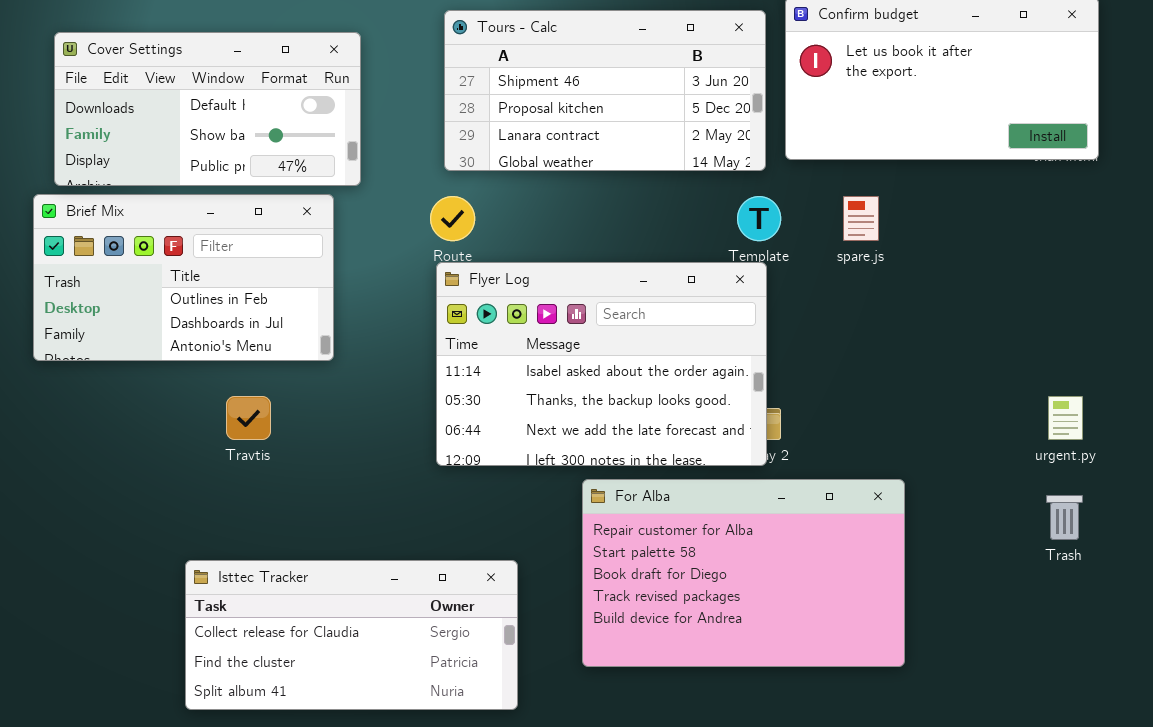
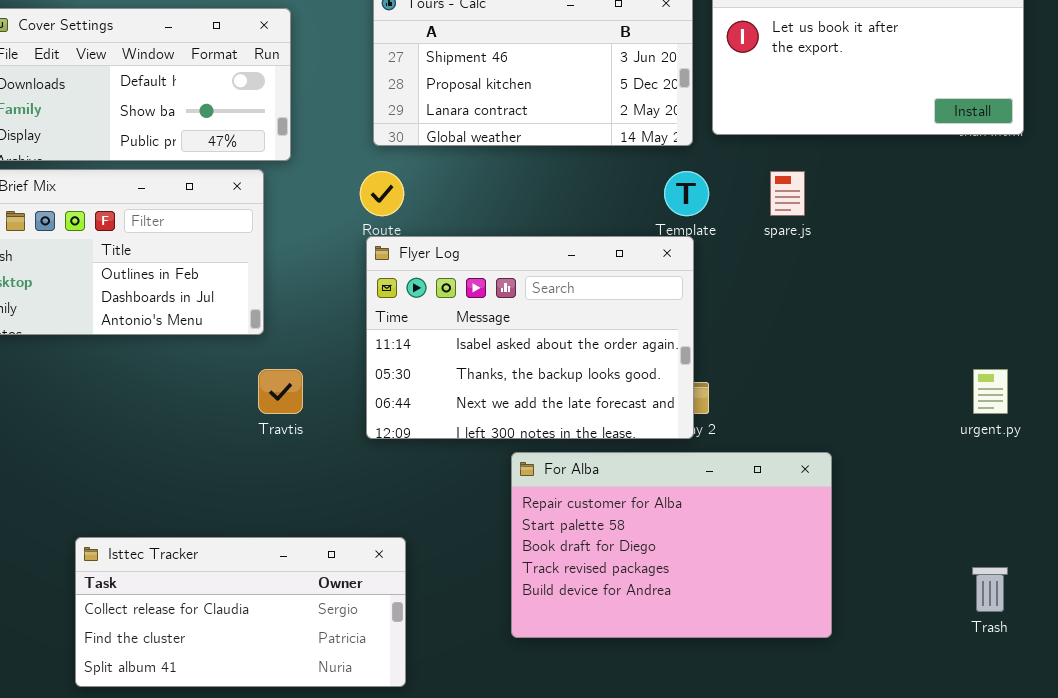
Travtis: [226,396,271,440] -> [258,369,303,414], moved
Trash: [1046,495,1083,540] -> [972,567,1008,612], moved
Isttec Tracker: [185,560,518,710] -> [75,537,406,687], moved

